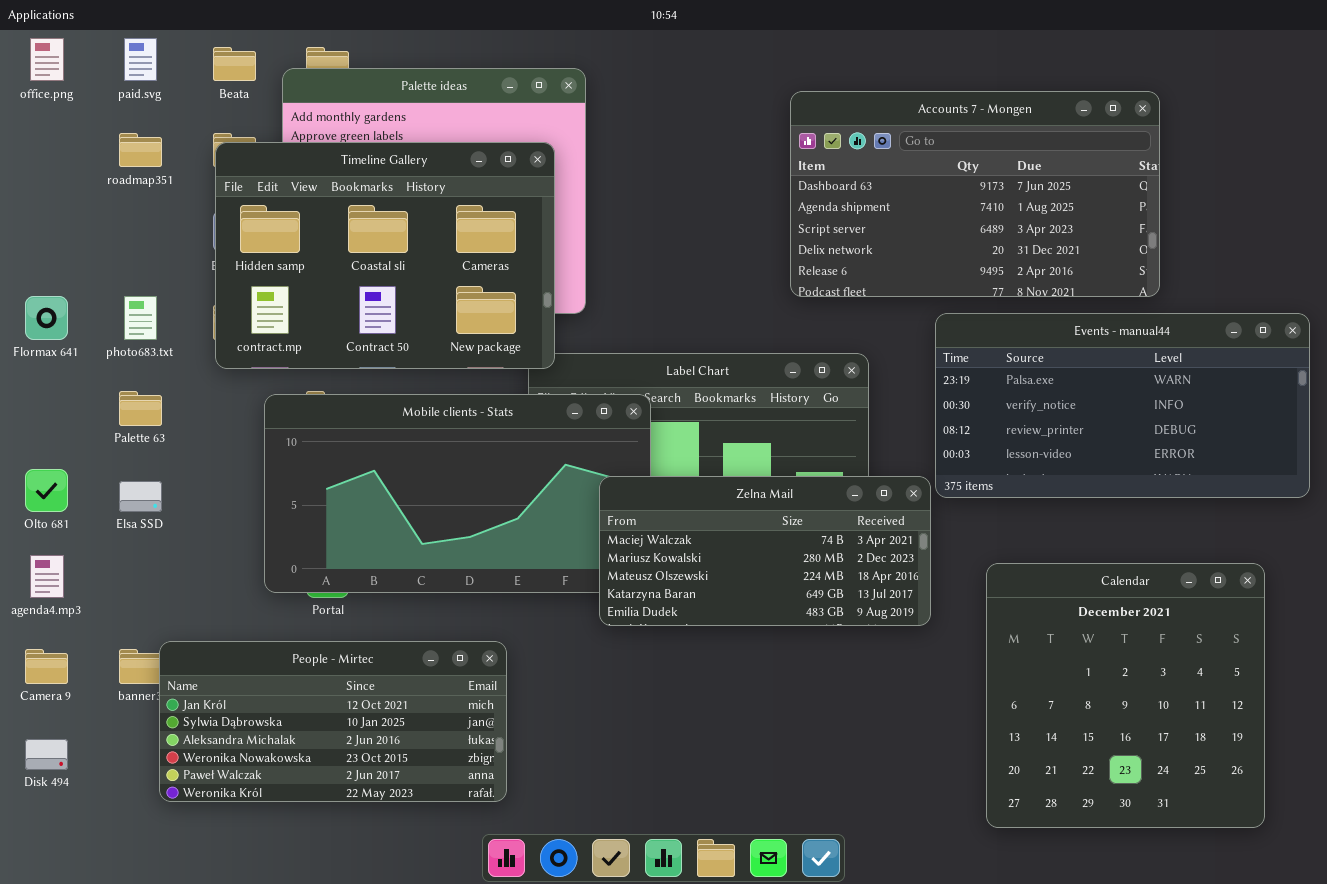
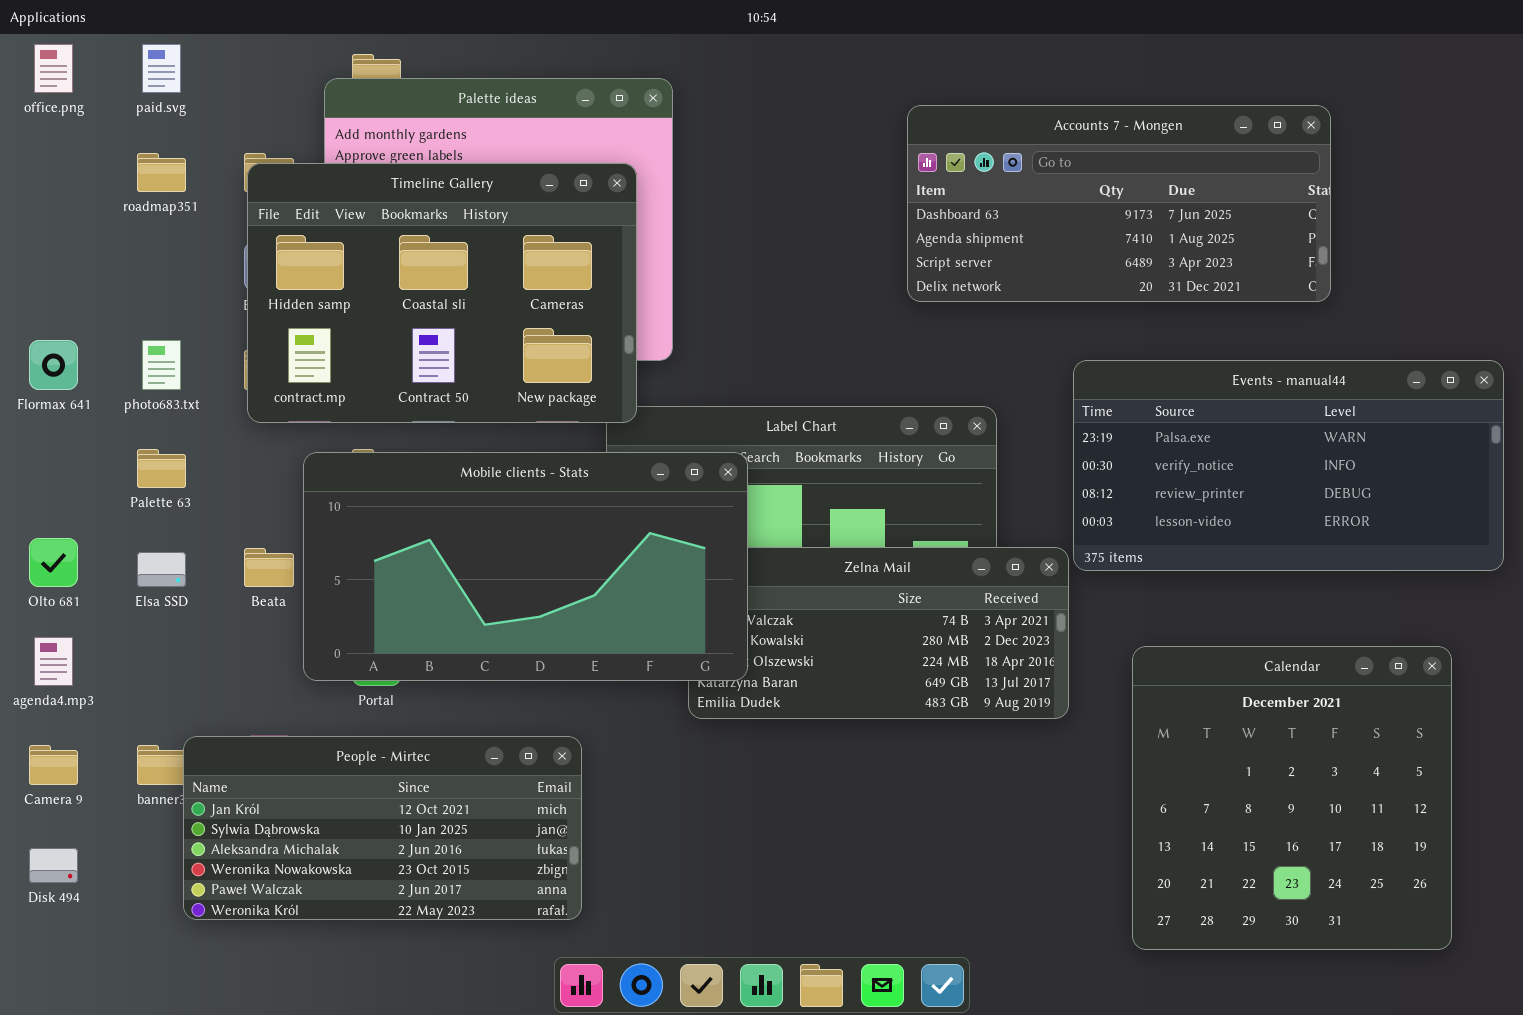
Beata: [213,47,256,81] -> [244,548,294,587], moved
Accounts 7 - Mongen: [790,91,1160,297] -> [907,105,1331,302], resized
Mobile clients - Stats: [264,394,651,593] -> [303,452,748,681], raised

